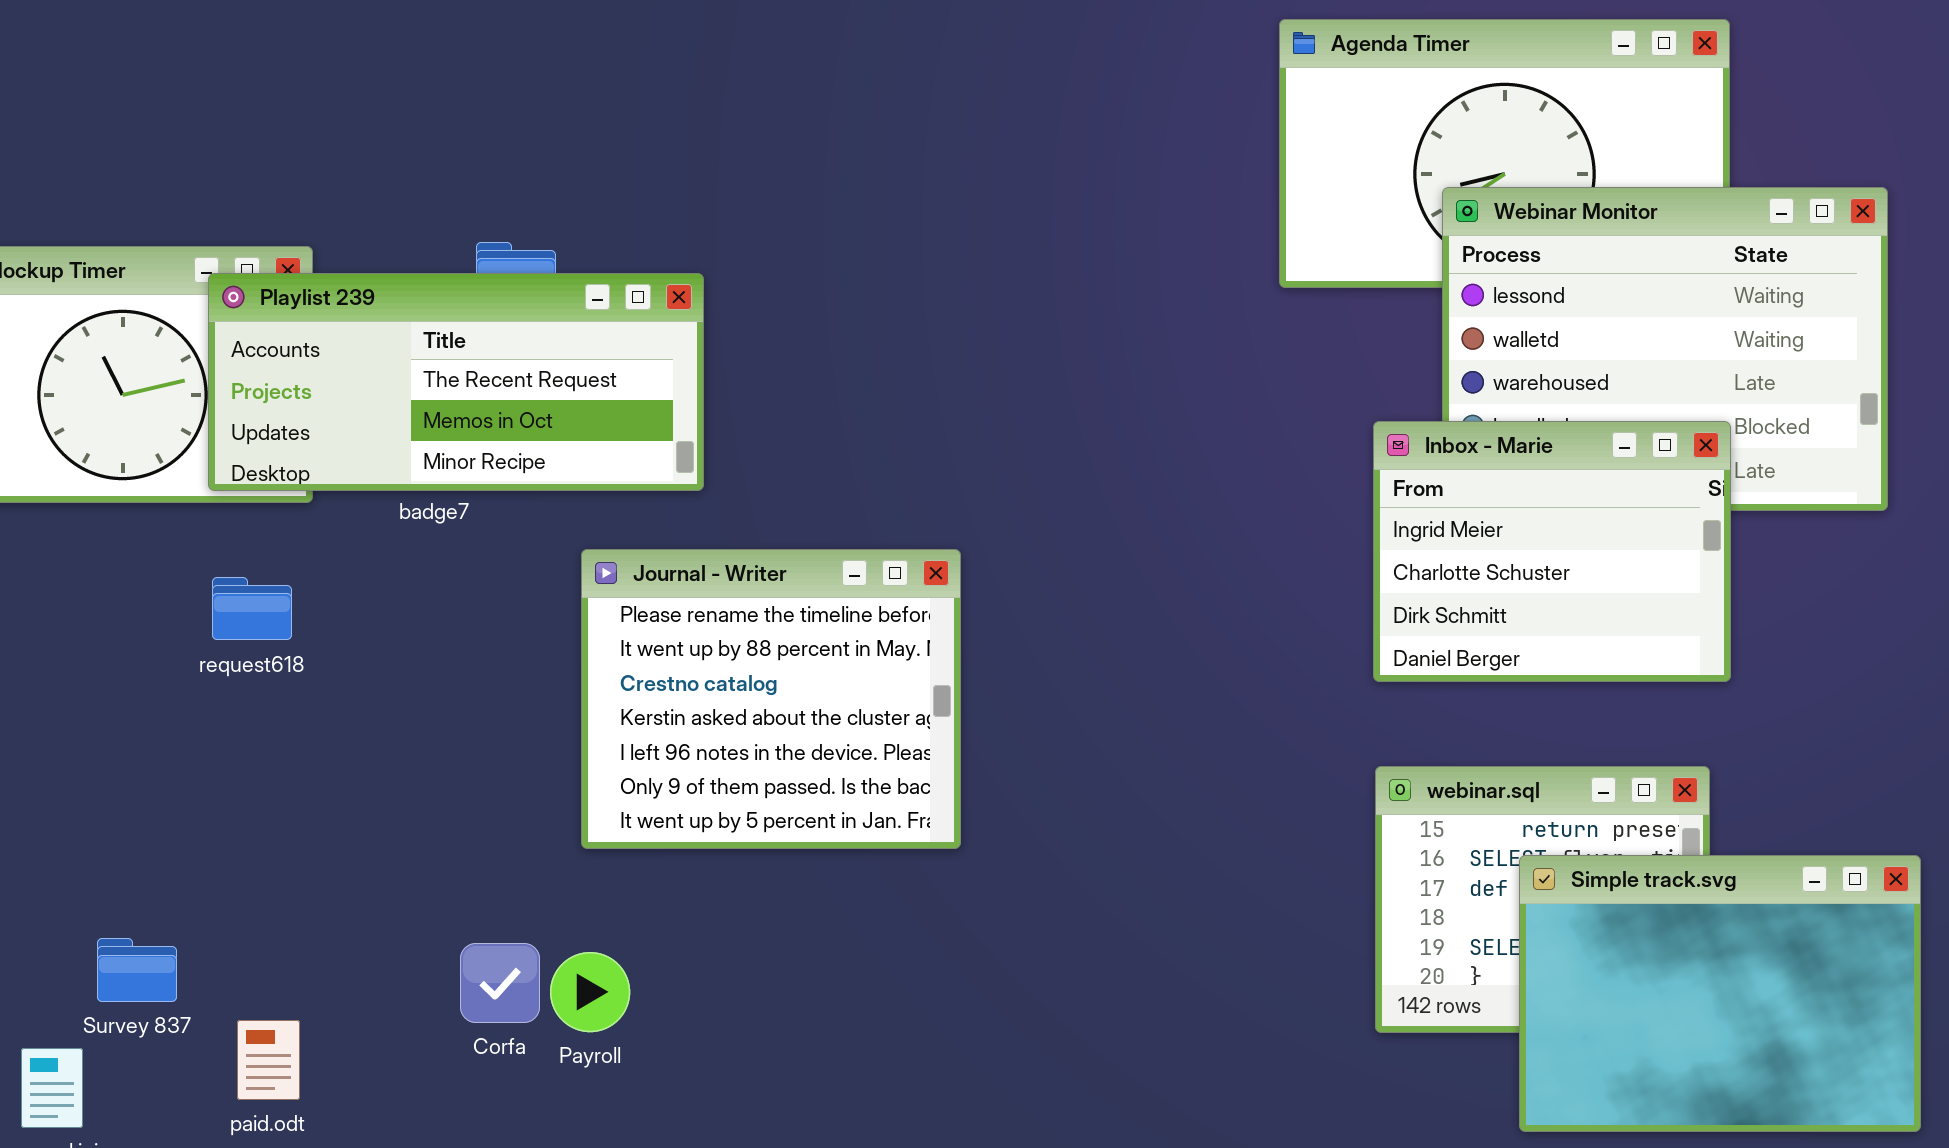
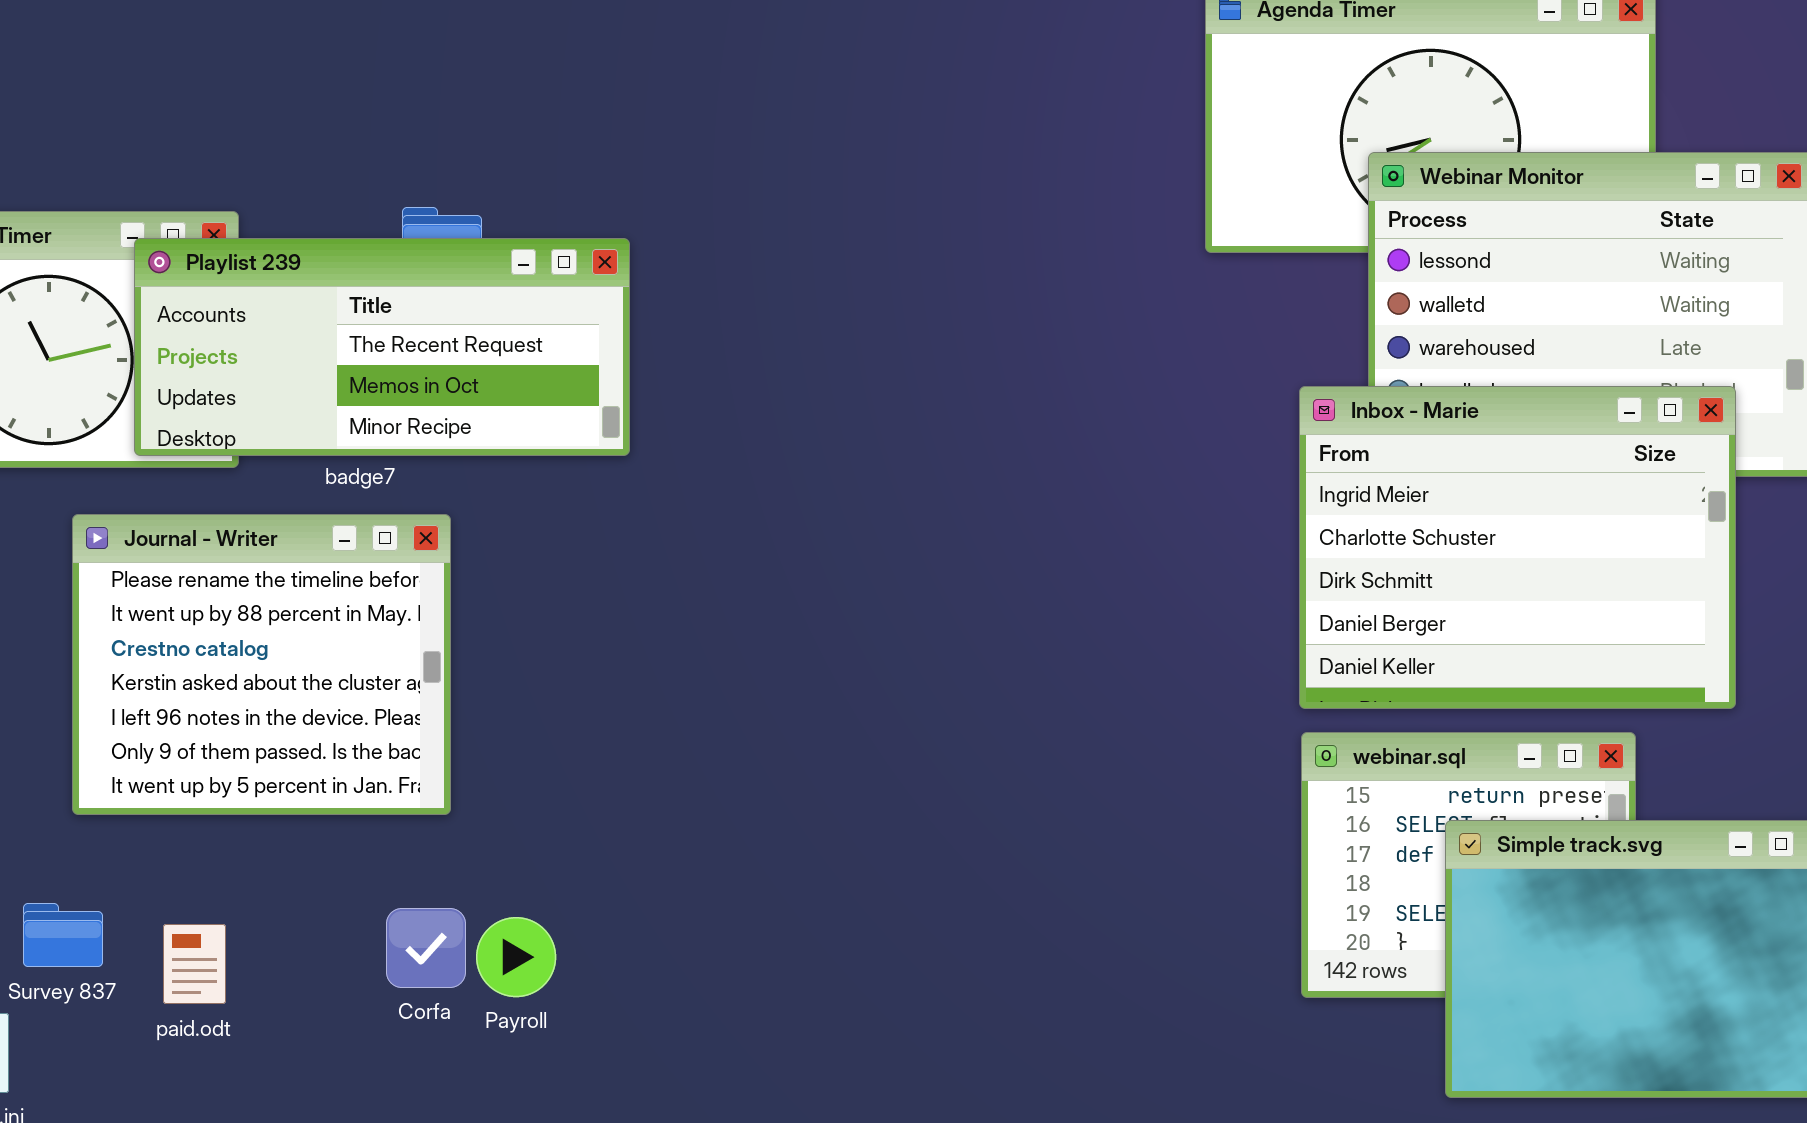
Inbox - Marie: [1373,421,1731,682] -> [1299,386,1736,709], resized
Journal - Writer: [581,549,961,849] -> [72,514,451,815], moved
paid.odt: [237,1020,300,1100] -> [163,924,226,1004], moved

